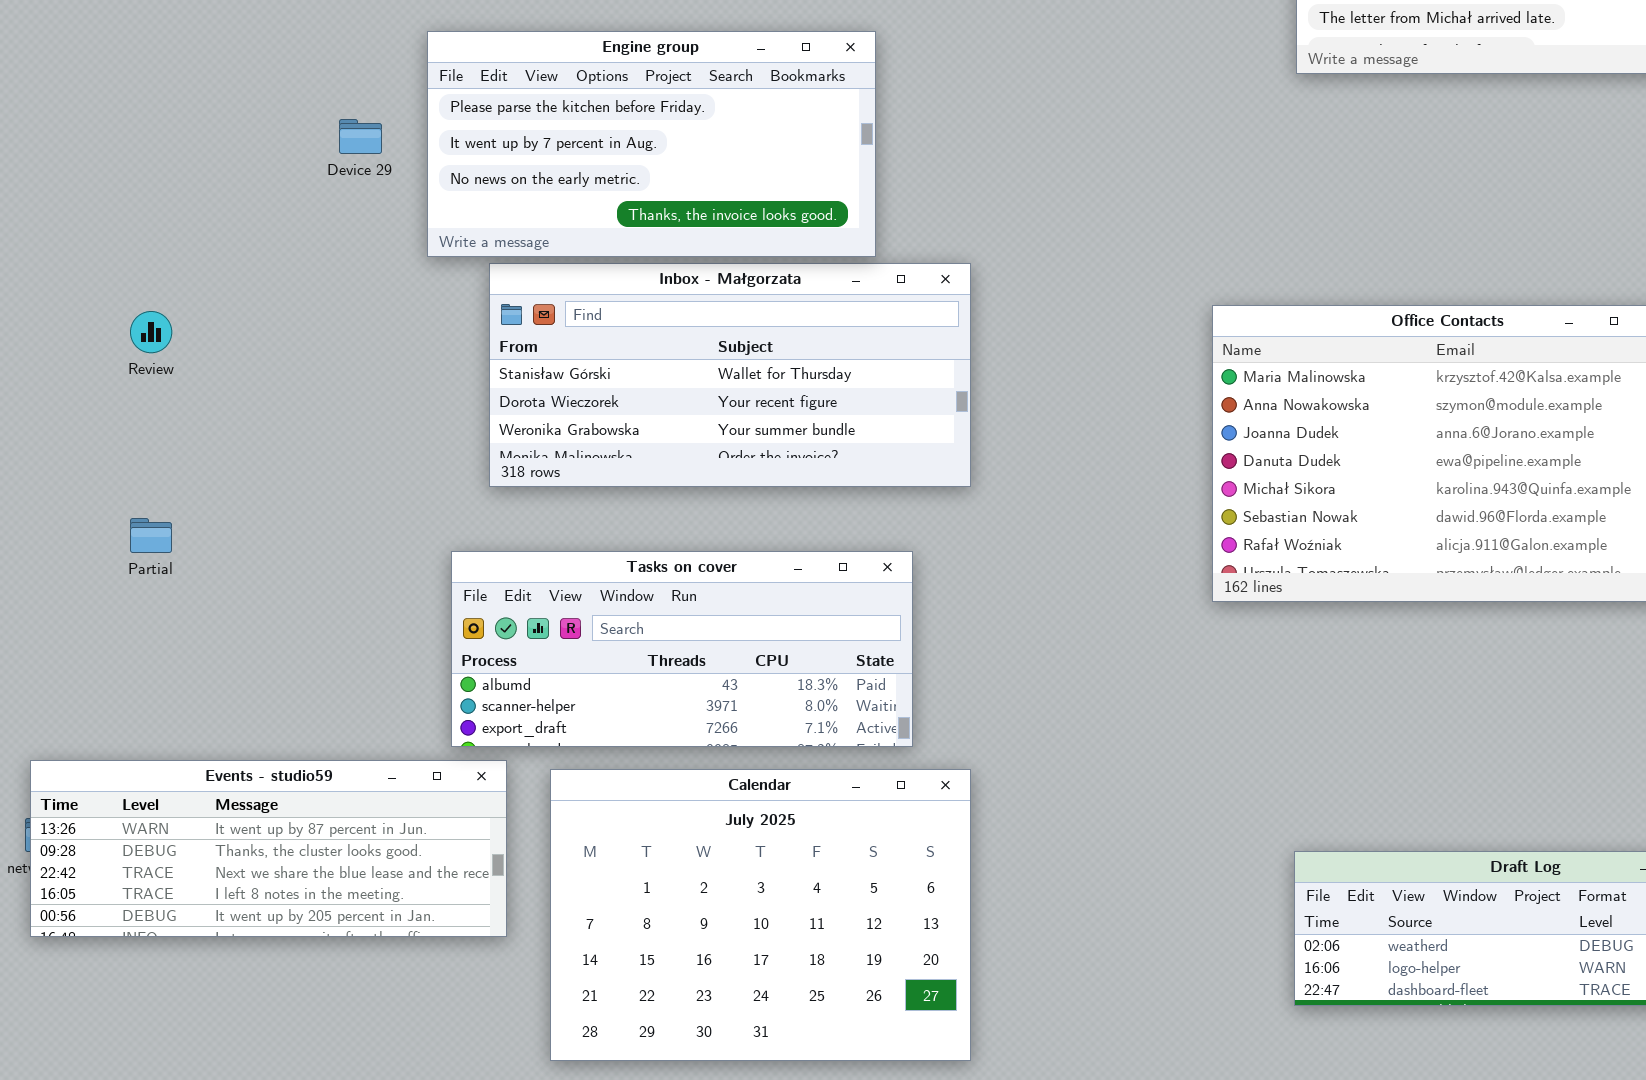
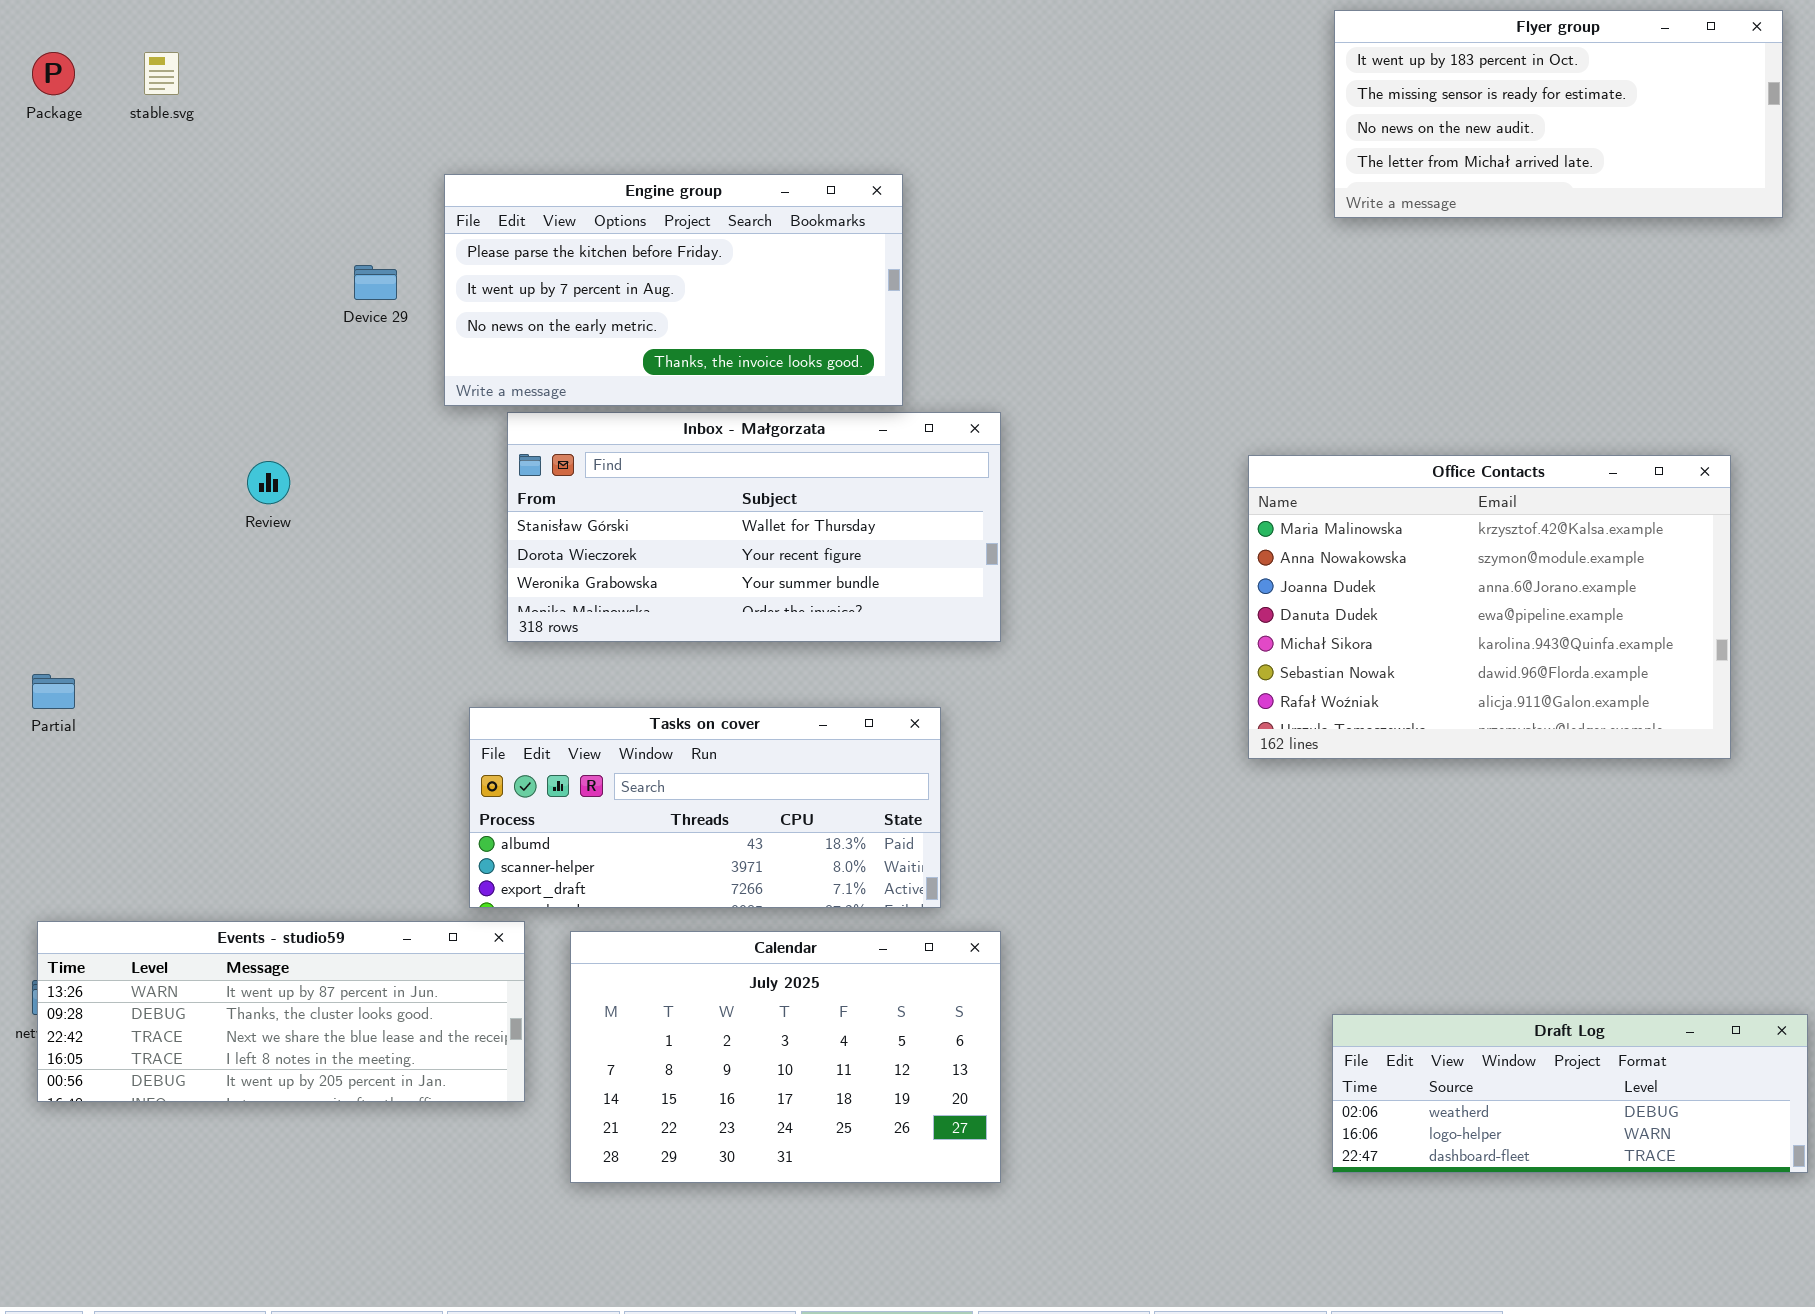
Review: [130,311,172,353] -> [247,461,290,504], moved
Partial: [130,518,172,553] -> [32,674,75,709], moved
Calendar: [550,769,971,1061] -> [570,931,1001,1183], resized

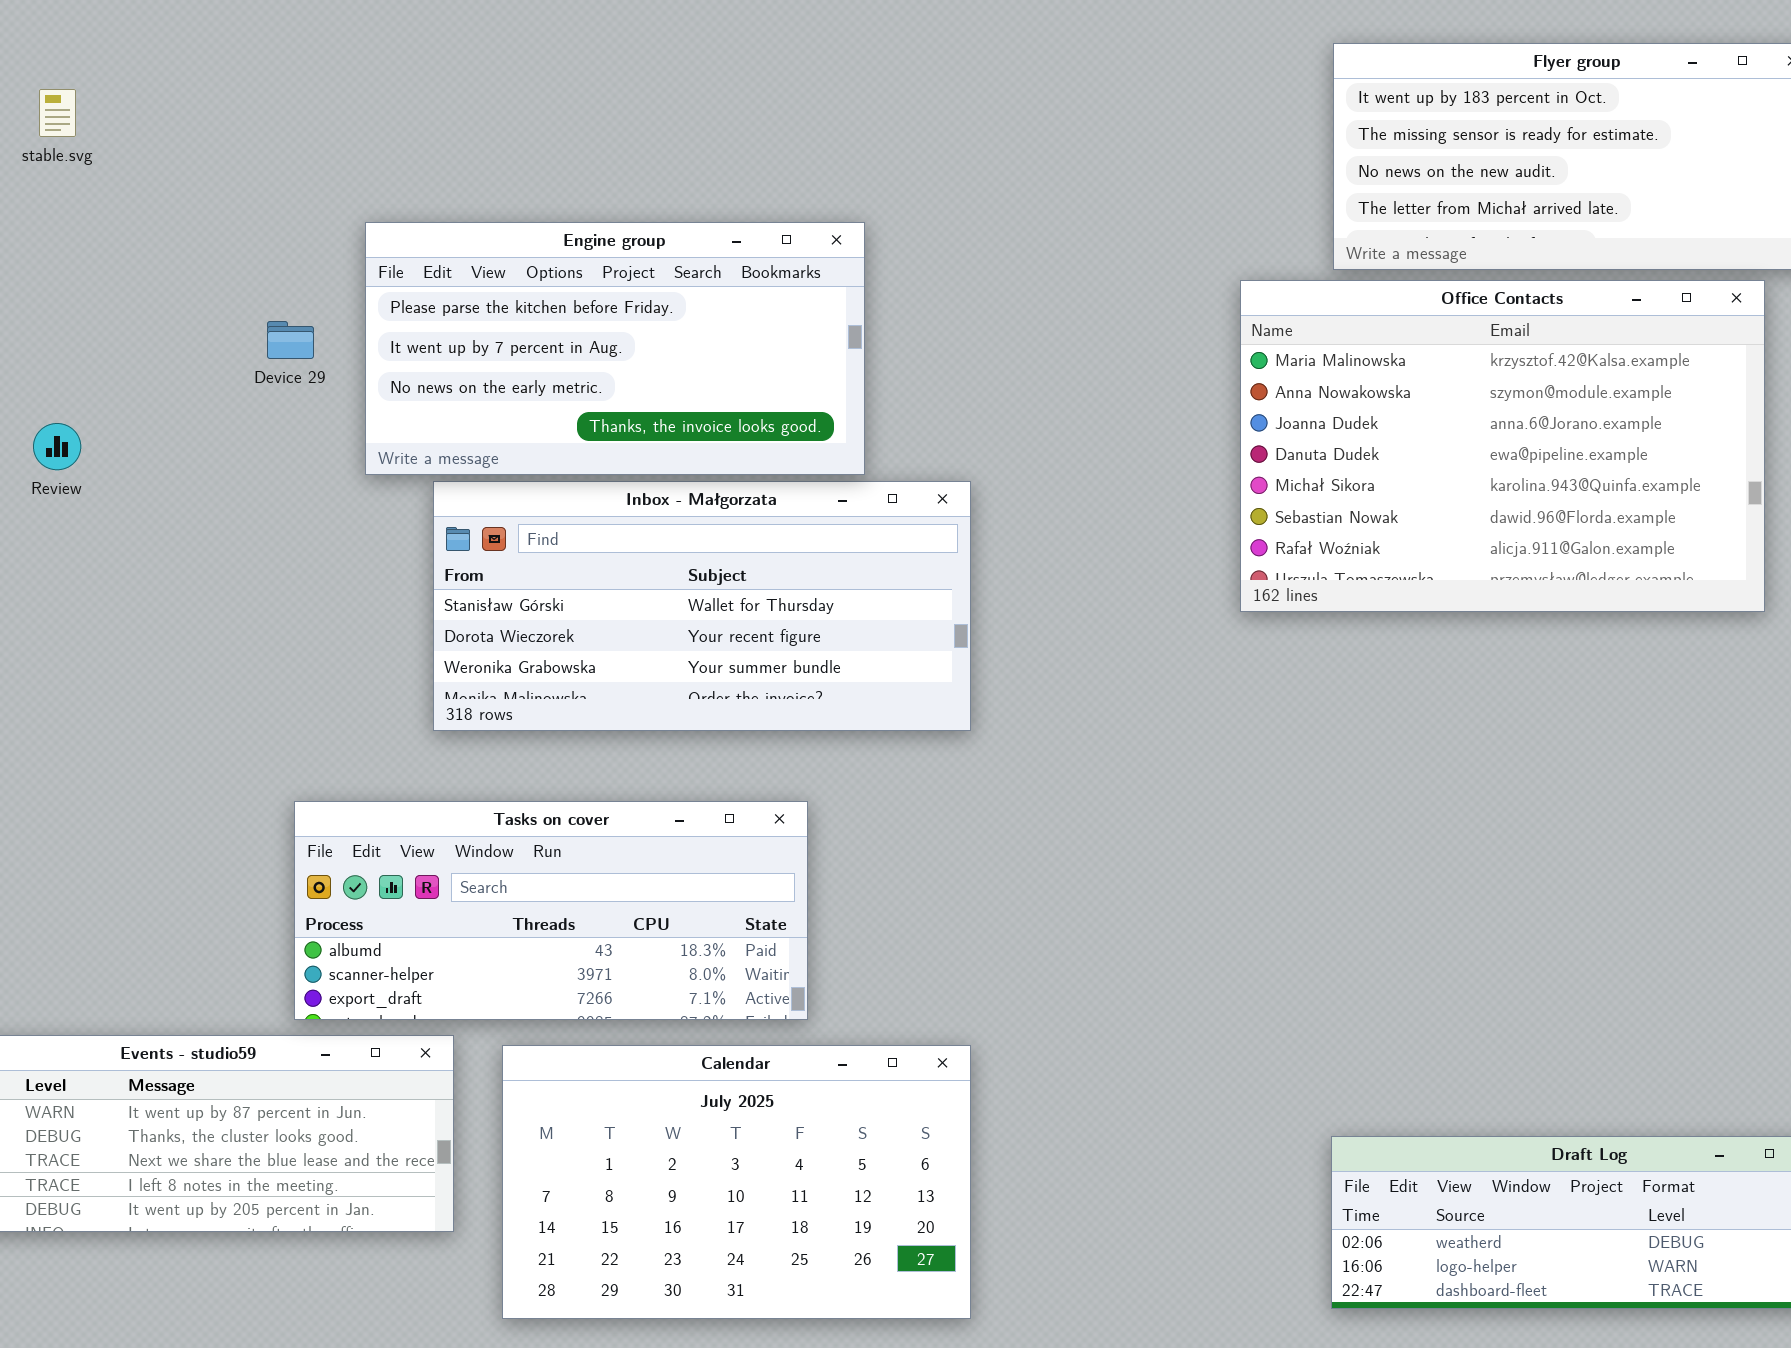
Office Contacts: [1248,455,1731,759] -> [1240,280,1765,612], moved
Review: [247,461,290,504] -> [33,423,81,470], moved
Tasks on cover: [469,707,941,908] -> [294,801,808,1020], moved

